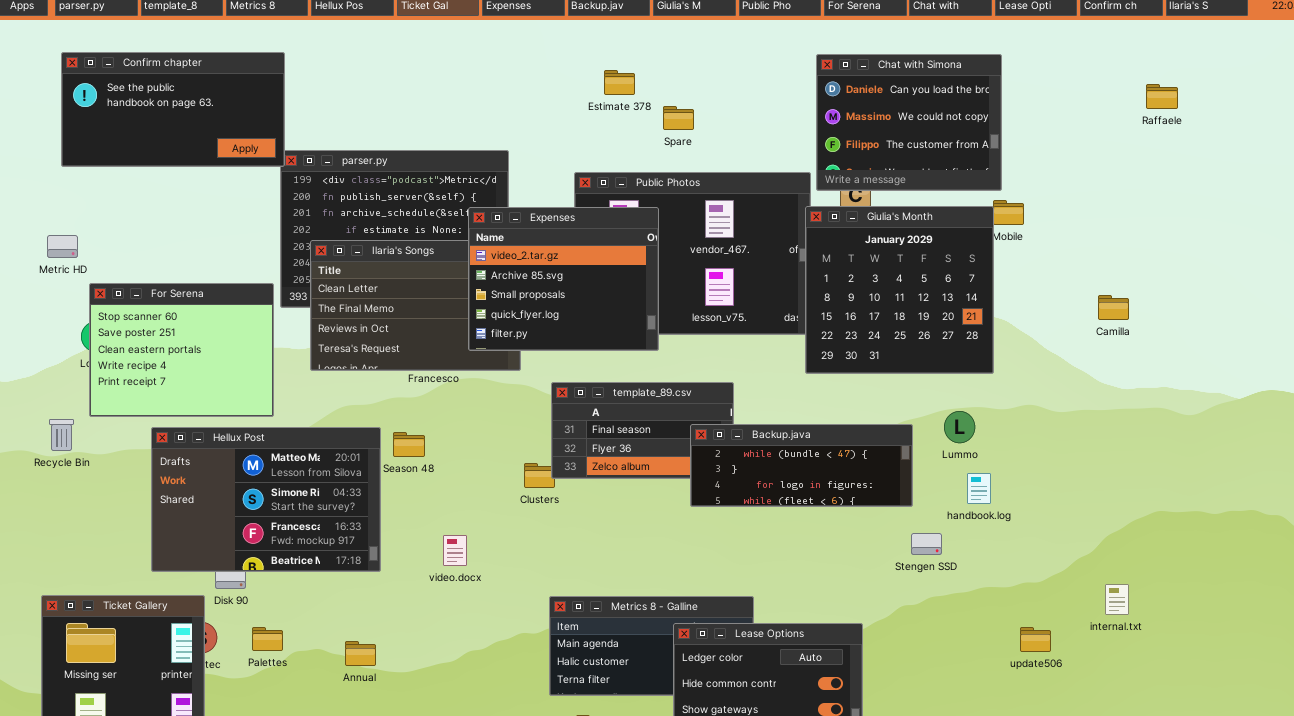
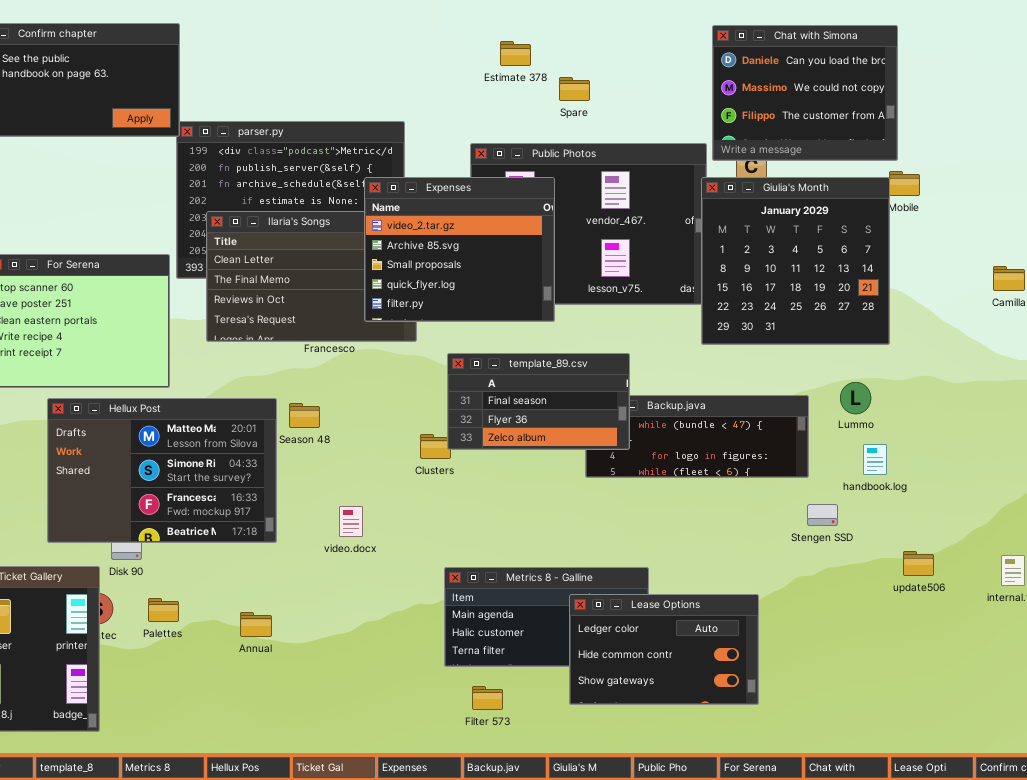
template_89.csv: [551,382,734,479] -> [447,353,630,450], raised
update506: [1020,627,1051,652] -> [903,551,934,576], moved

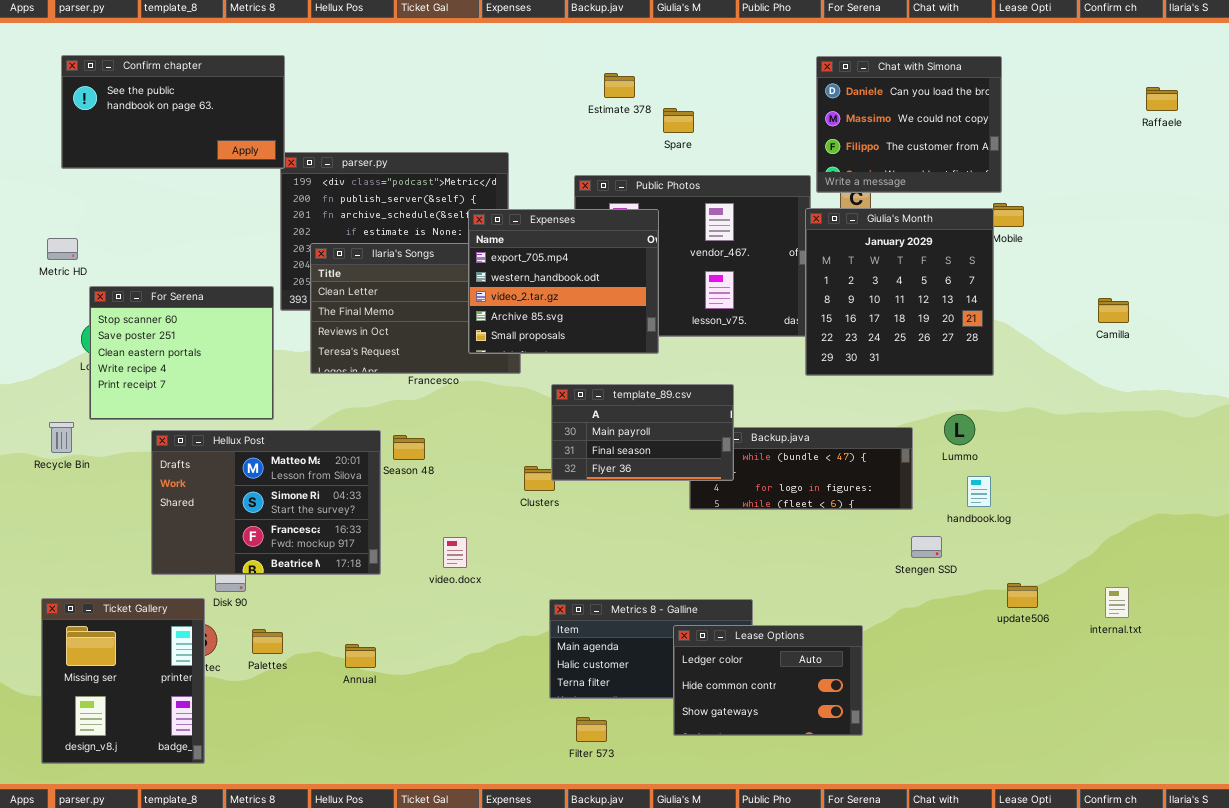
Expenses: [364,177,555,322] -> [468,209,659,354], scrolled up 2 rows
template_89.csv: [447,353,630,450] -> [551,384,734,481], scrolled up 1 row

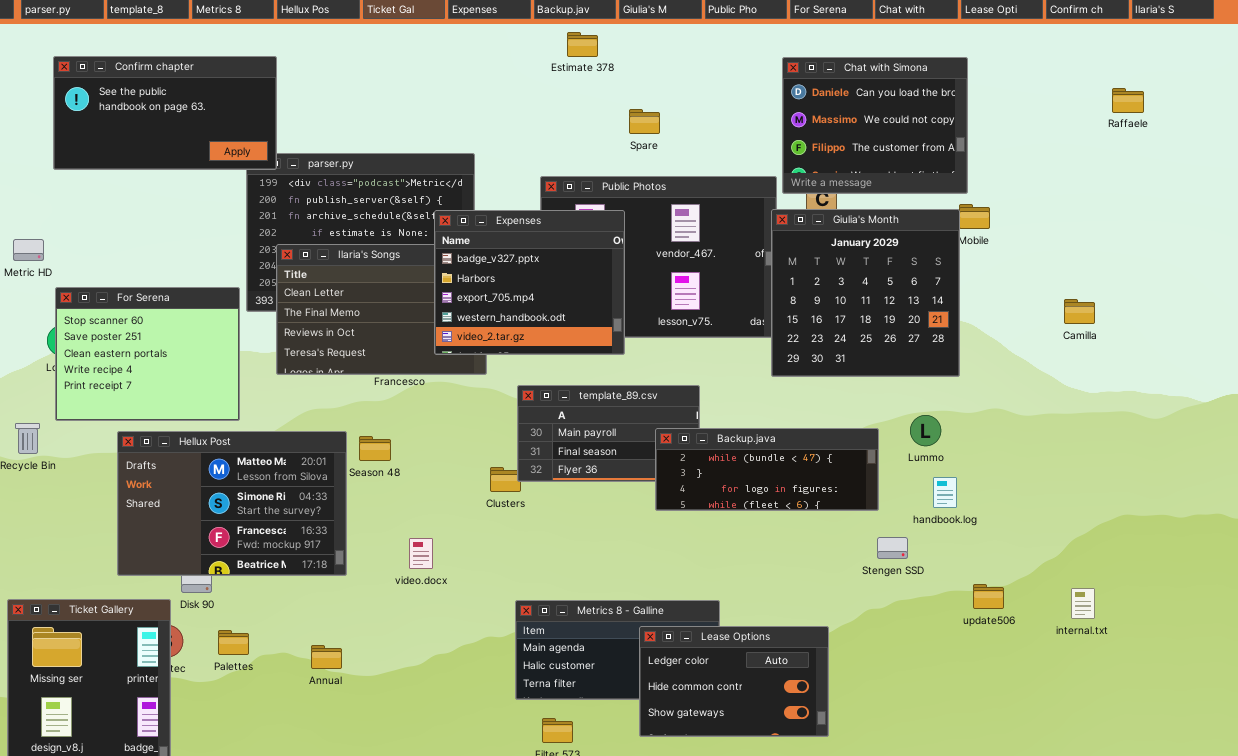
Confirm chapter: [61,55,285,169] -> [53,56,277,170], moved
Estimate 378: [604,73,635,98] -> [567,32,598,57], moved
Expenses: [468,209,659,354] -> [434,210,625,355], scrolled up 2 rows
Backup.java: [689,427,913,510] -> [655,428,879,511], raised

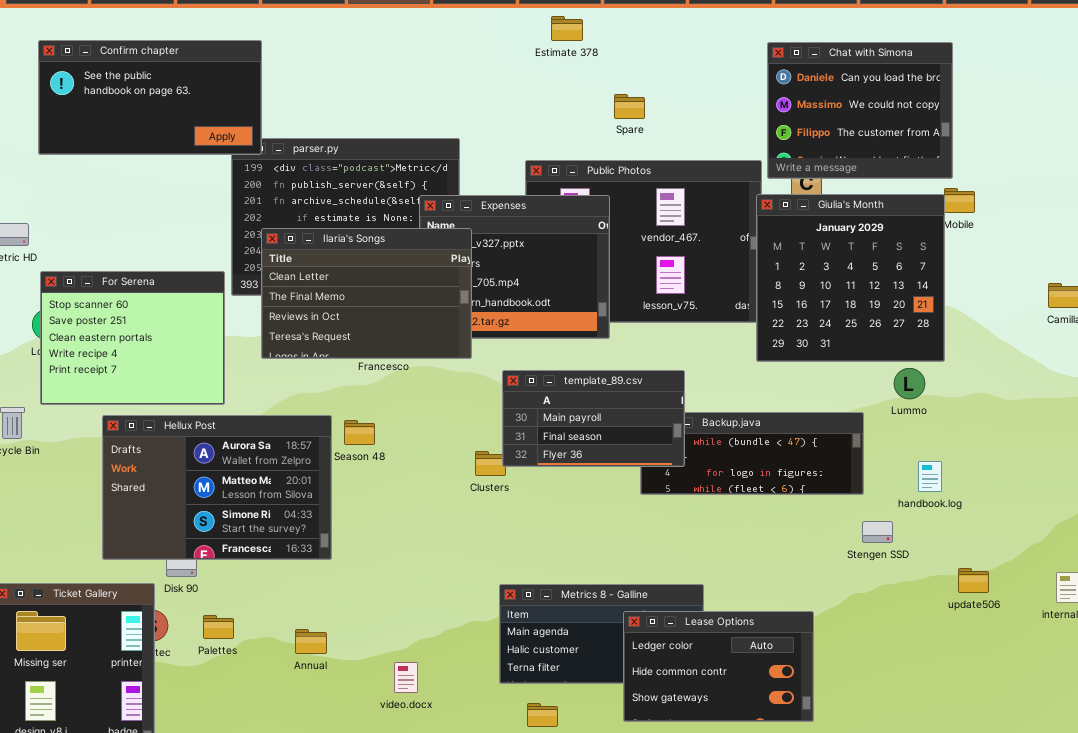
Ilaria's Songs: [276,244,487,375] -> [261,228,472,359], raised
template_89.csv: [517,385,700,482] -> [502,370,685,467], raised
Lummo: [910,415,941,446] -> [894,368,925,399], moved
Hellux Post: [117,431,347,576] -> [102,415,332,560], scrolled up 1 row
video.docx: [409,538,433,569] -> [394,662,418,693], moved

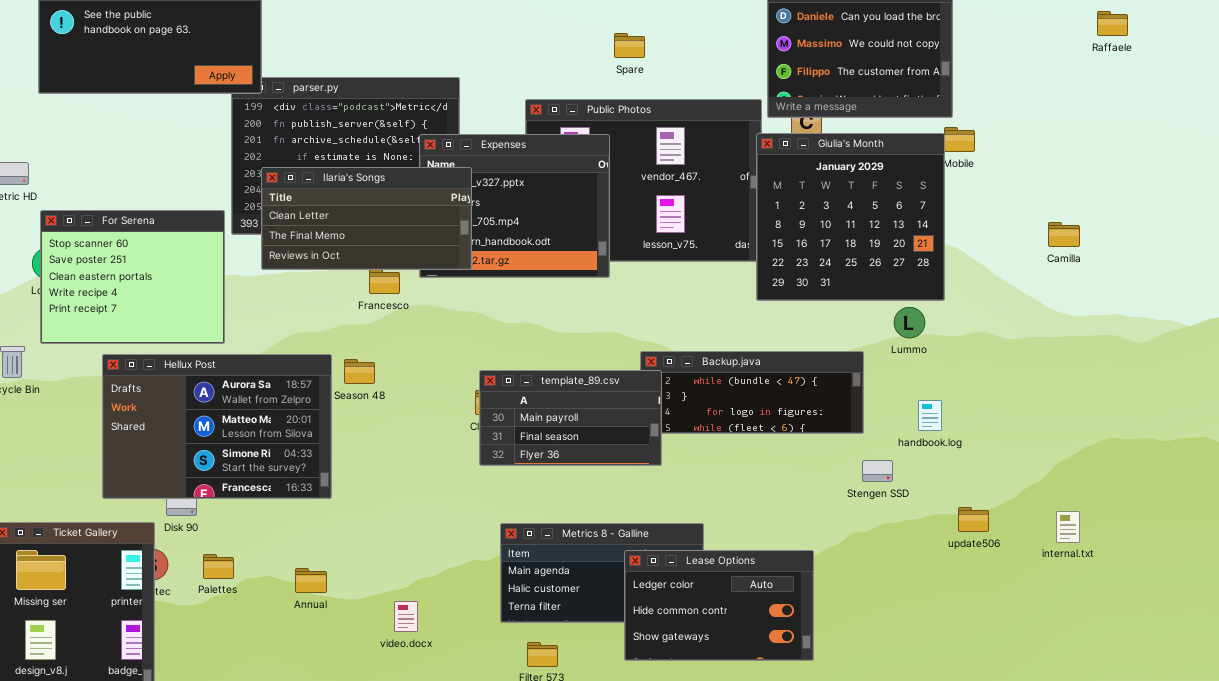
Ilaria's Songs: [261,228,472,359] -> [261,167,472,270], resized
template_89.csv: [502,370,685,467] -> [479,370,662,466], moved

